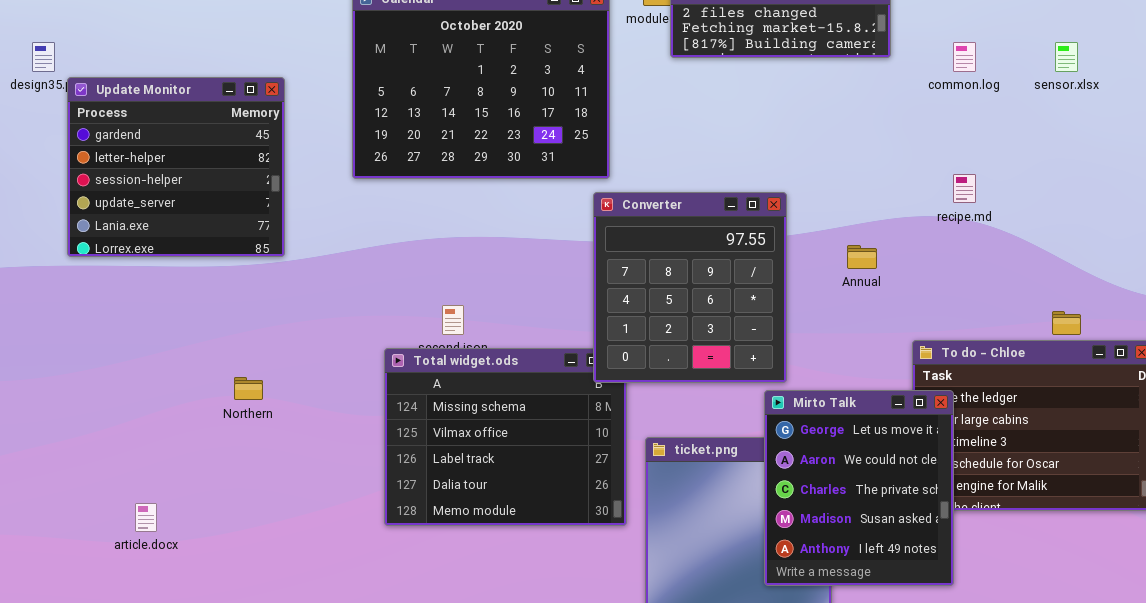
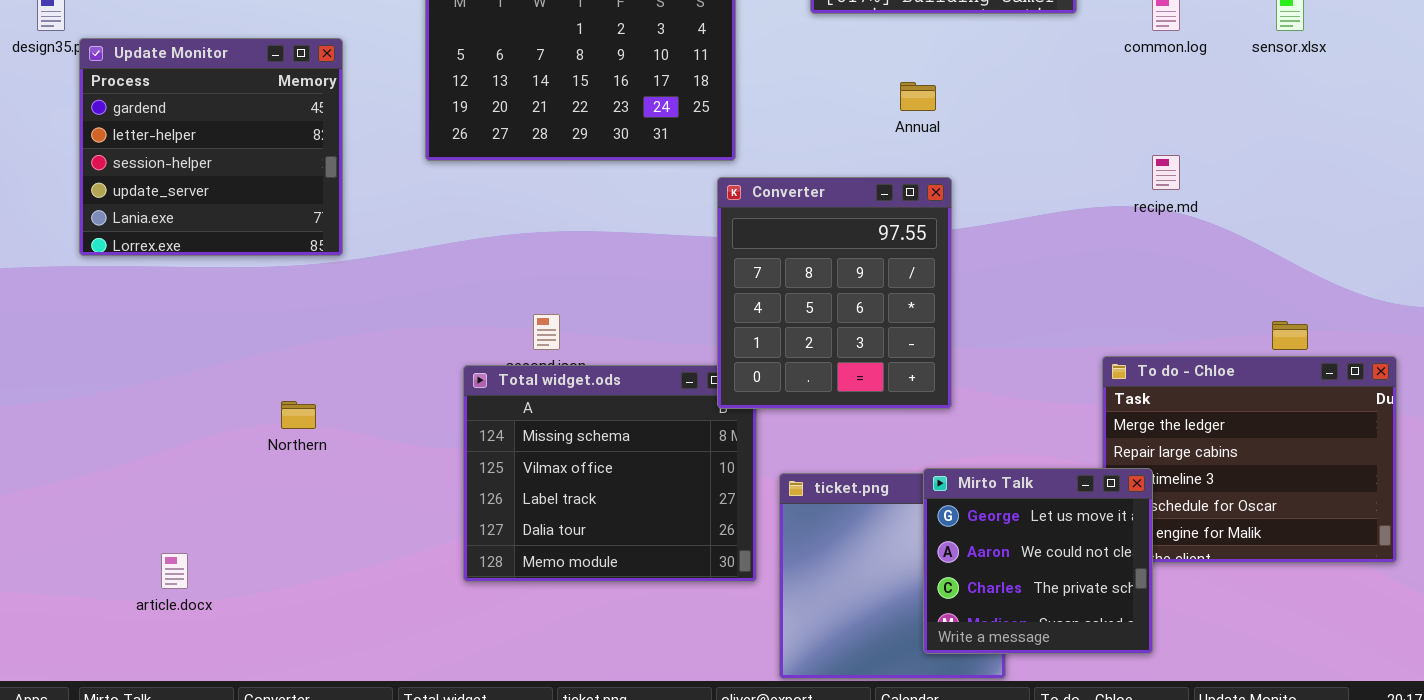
Annual: [847,245,877,269] -> [900,82,936,111], moved
Mirto Talk: [764,390,954,586] -> [923,468,1153,654], resized

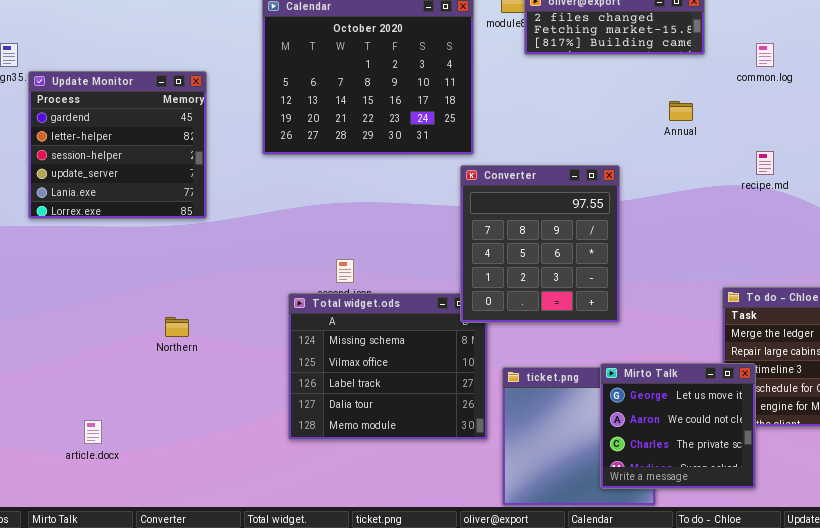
Annual: [900,82,936,111] -> [669,101,693,121], moved

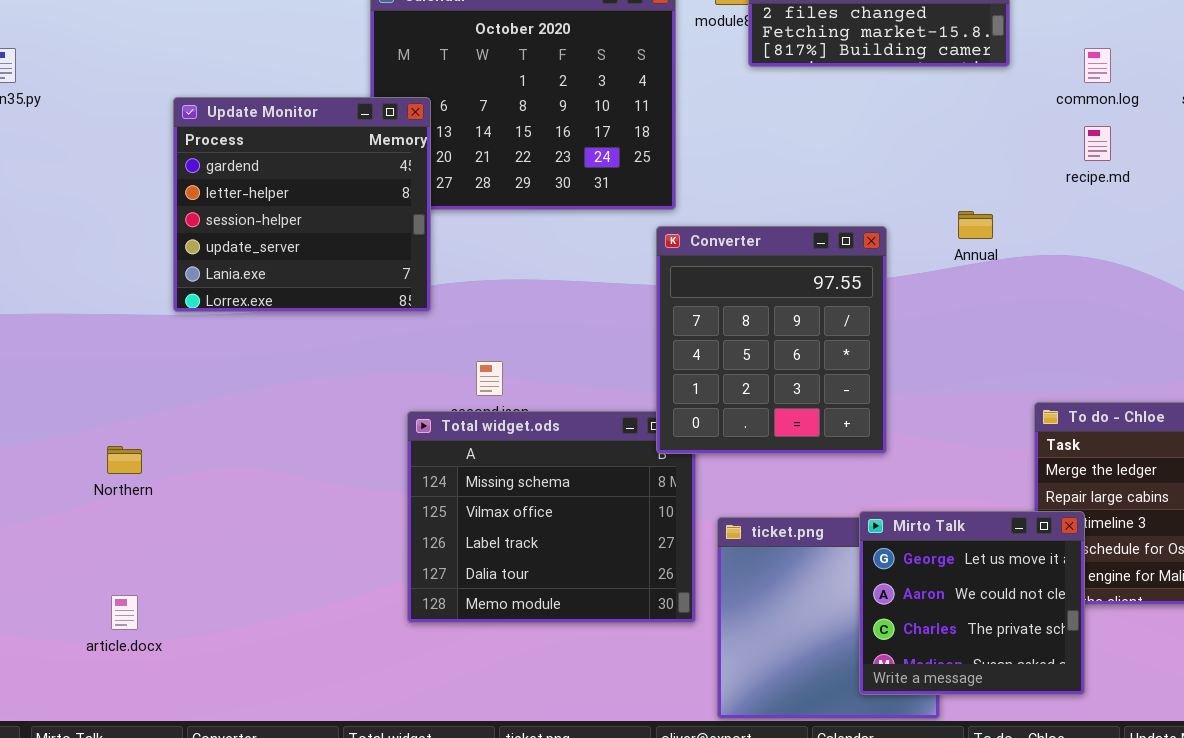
Update Monitor: [28,71,207,219] -> [173,97,431,312], moved
Annual: [669,101,693,121] -> [958,211,993,239], moved
recipe.md: [756,151,774,175] -> [1084,126,1111,161], moved
Northern: [165,317,189,337] -> [107,446,142,474], moved

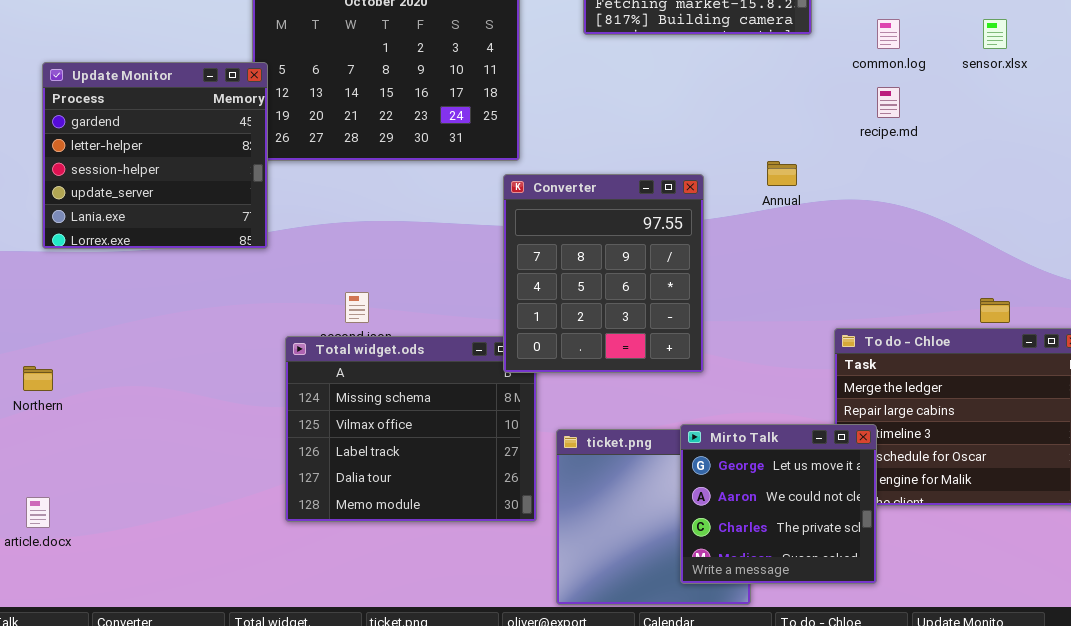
Update Monitor: [173,97,431,312] -> [42,62,268,249], moved

